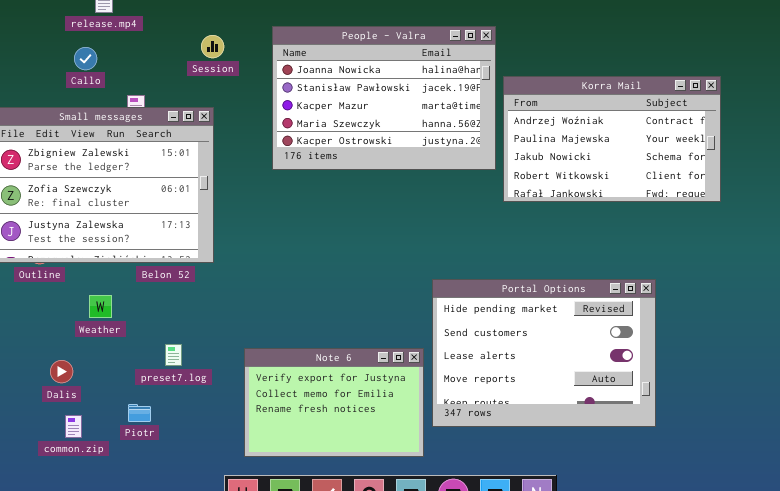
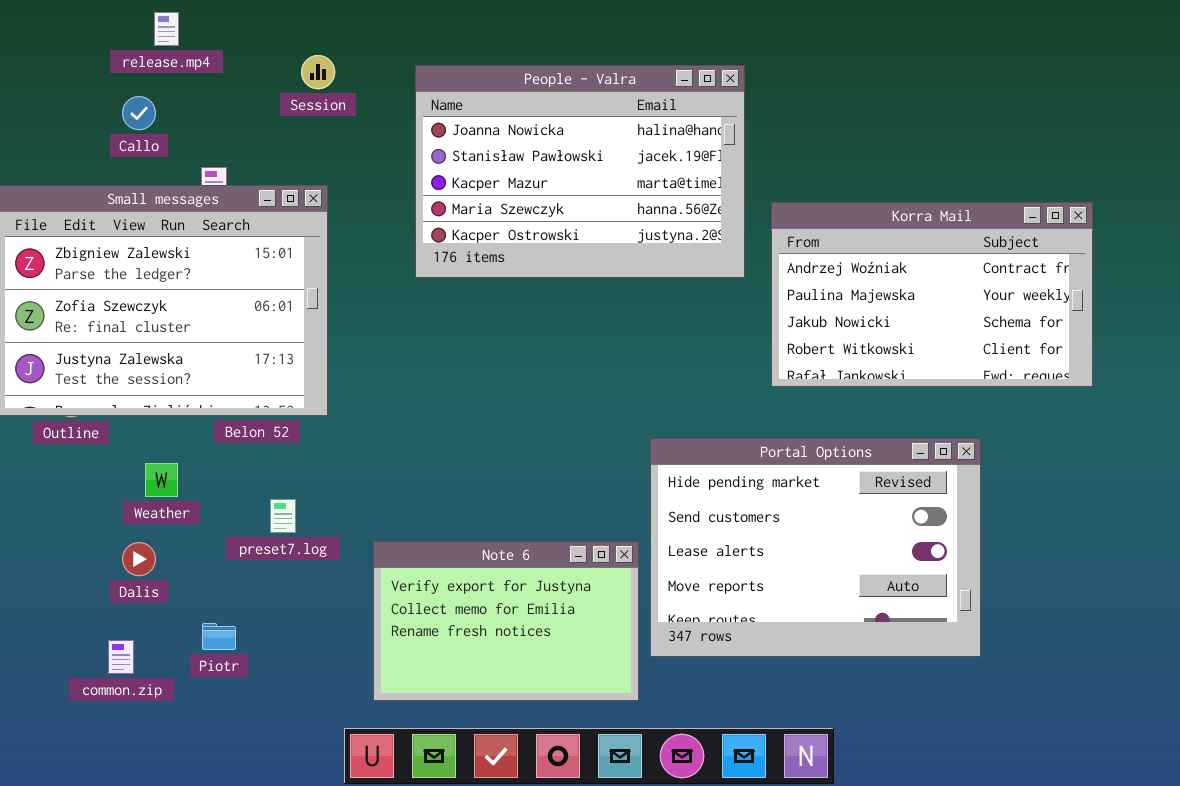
Session: [201,35,224,58] -> [301,55,335,89], moved
Korra Mail: [503,76,721,202] -> [771,202,1093,387], moved
preset7.log: [165,344,182,366] -> [270,499,296,533], moved
Dalis: [50,360,73,383] -> [122,542,156,576], moved

